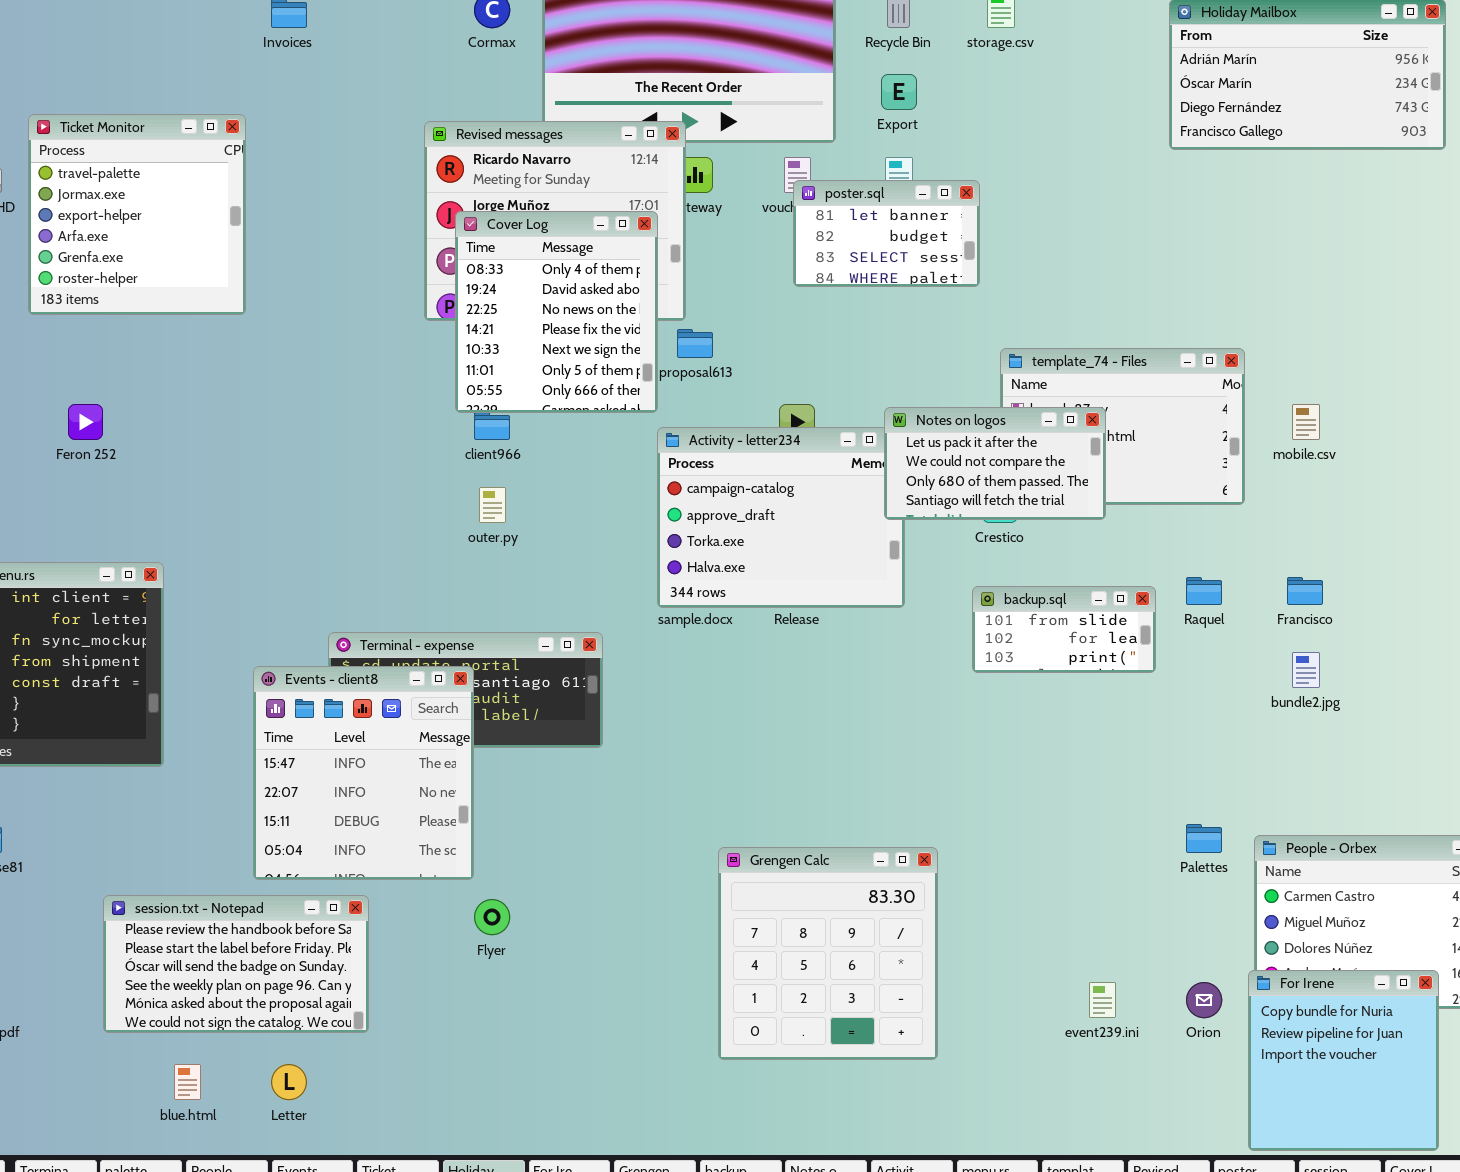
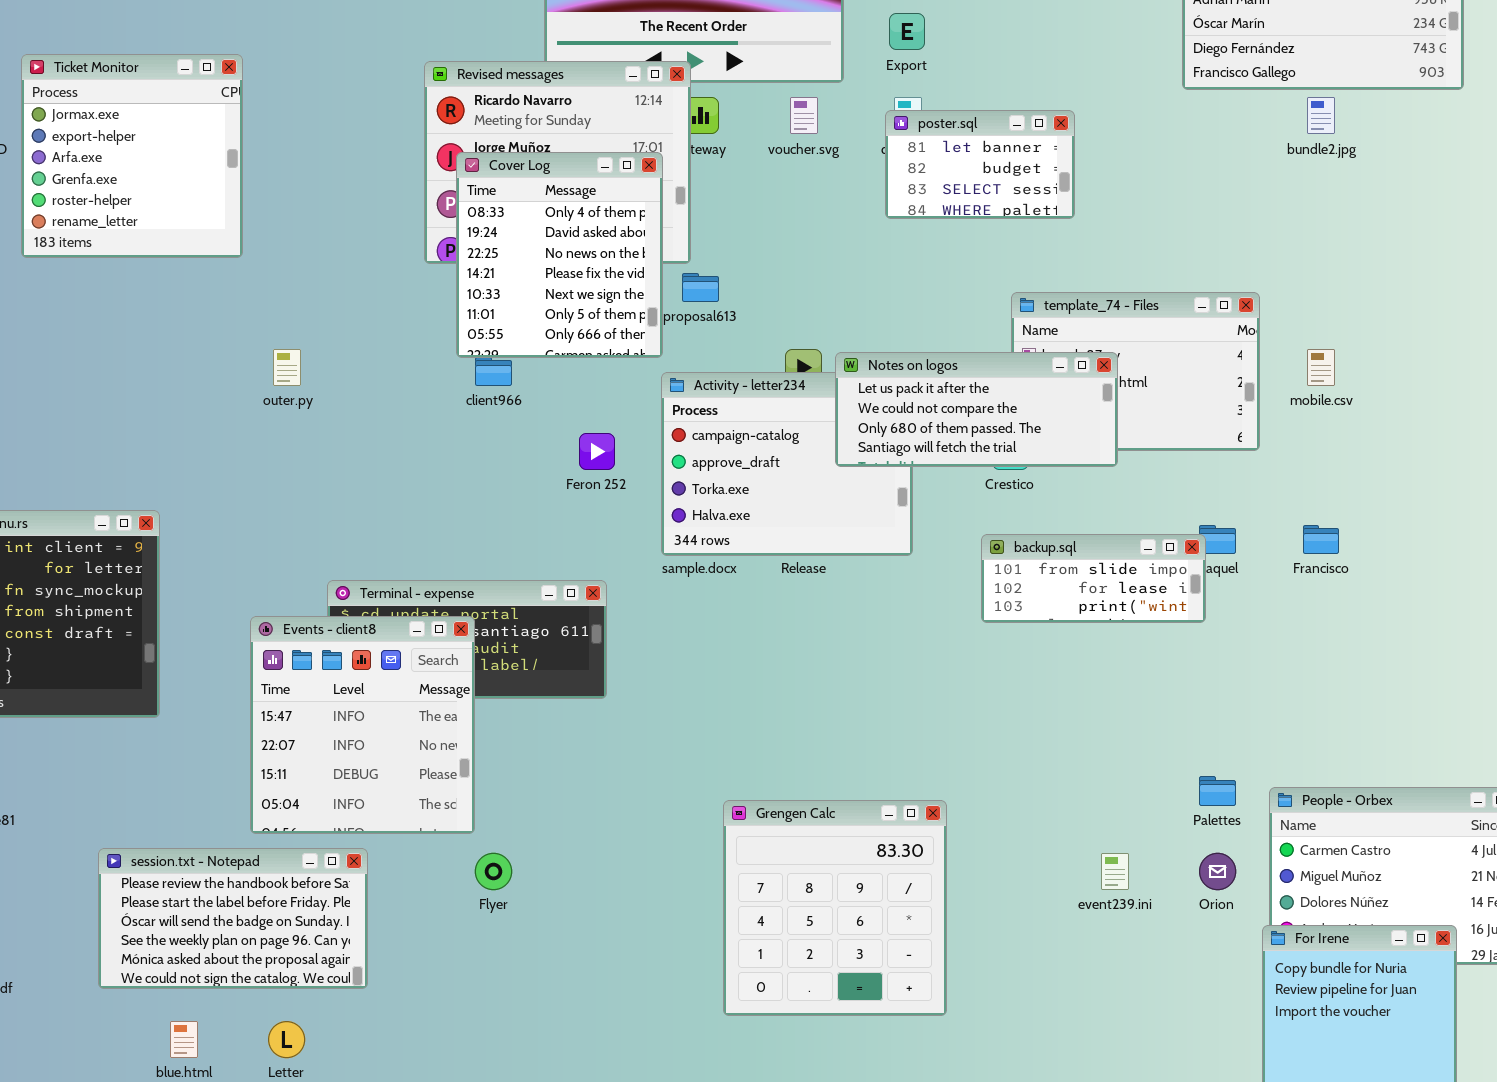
Ticket Monitor: [28,114,246,315] -> [21,54,243,258], scrolled down 1 row
poster.sql: [793,180,980,287] -> [885,110,1075,219], moved
Feron 252: [68,404,103,440] -> [579,433,615,470], moved
Notes on logos: [884,407,1106,520] -> [835,352,1118,467], resized
outer.py: [479,487,506,523] -> [273,349,301,386], moved
backup.sql: [972,586,1156,673] -> [981,534,1206,623], resized
bundle2.jpg: [1292,652,1320,688] -> [1307,97,1335,134], moved
event239.ini: [1089,982,1116,1018] -> [1101,853,1129,890], moved
Orion: [1186,982,1222,1018] -> [1199,853,1236,890], moved

